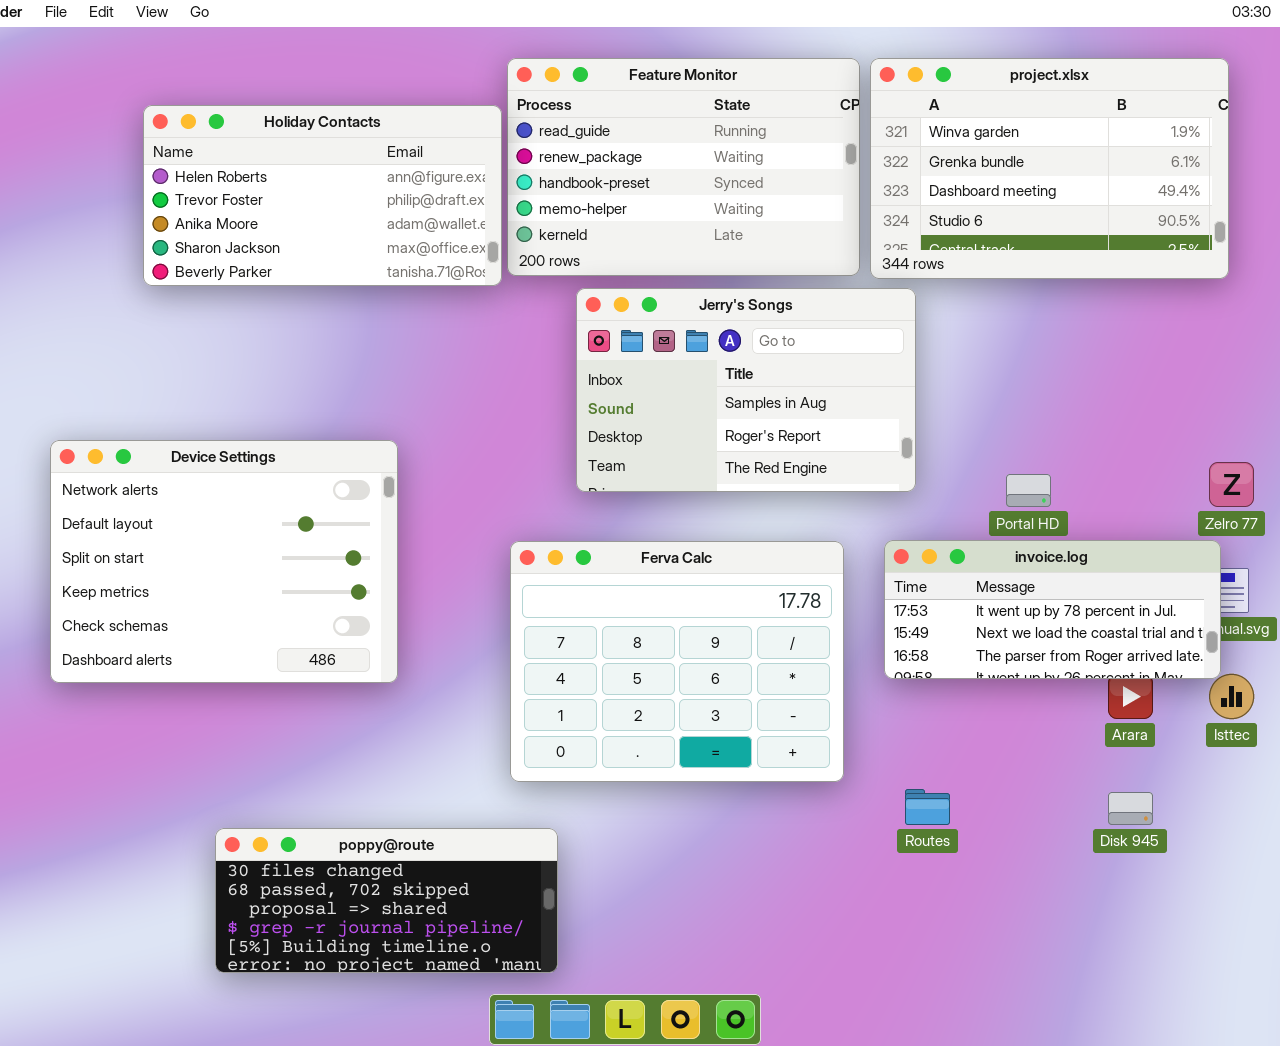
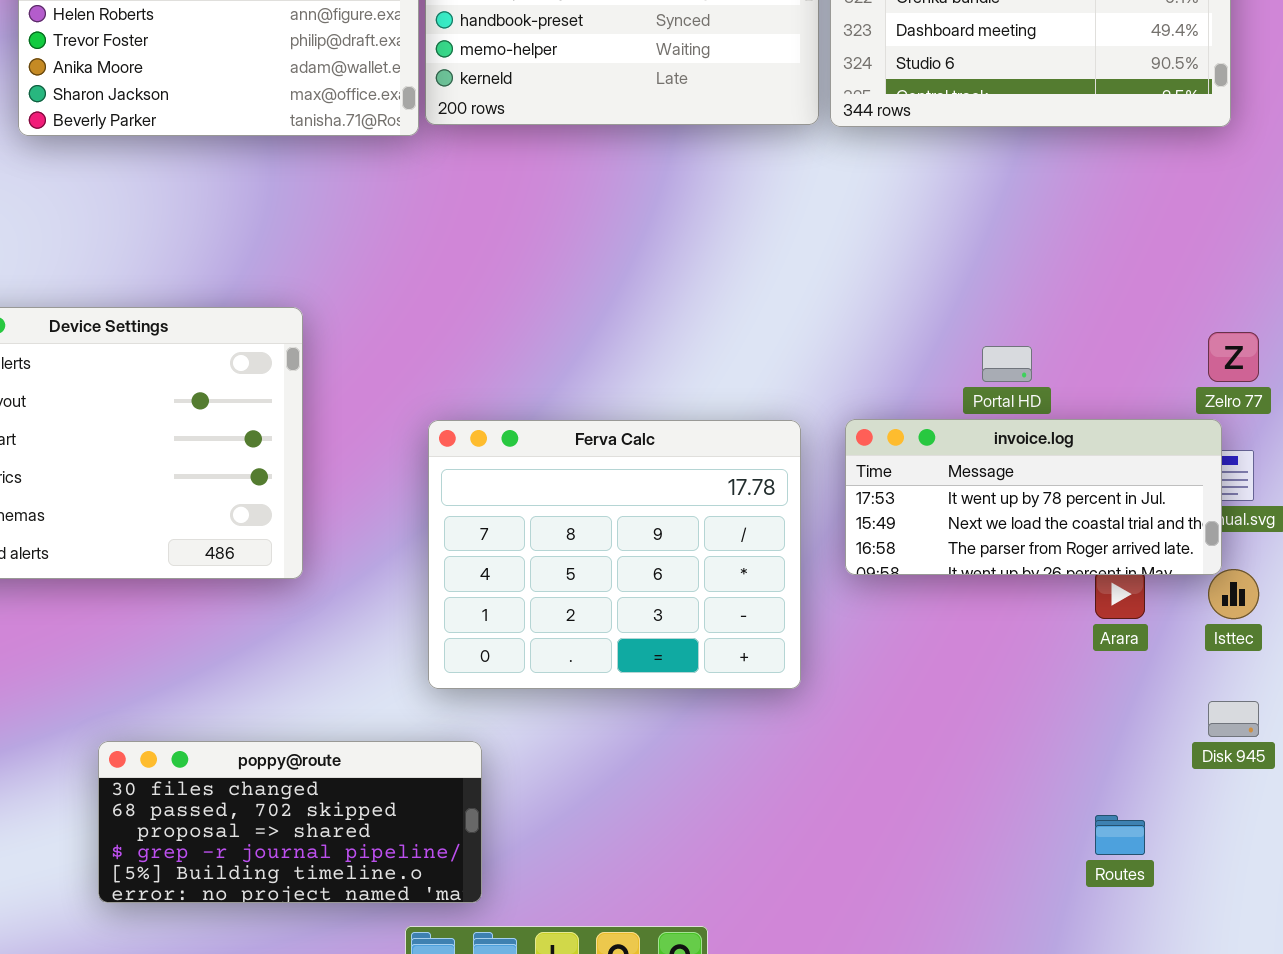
Jerry's Songs: [576,288,916,492] -> none, closed
Routes: [905,789,950,825] -> [1095,815,1145,855], moved
Disk 945: [1108,792,1153,825] -> [1208,701,1259,737], moved

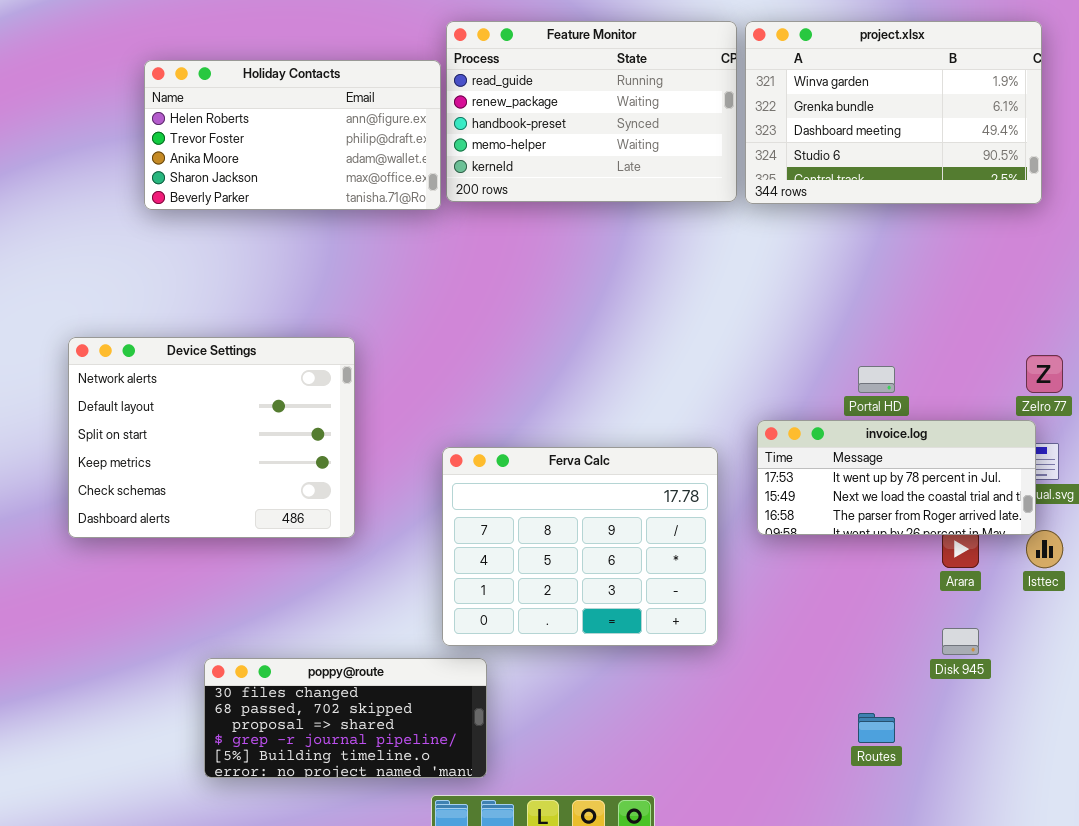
Ferva Calc: [428,420,801,689] -> [442,447,718,646], moved
Disk 945: [1208,701,1259,737] -> [942,628,979,655], moved
Routes: [1095,815,1145,855] -> [858,713,895,743], moved

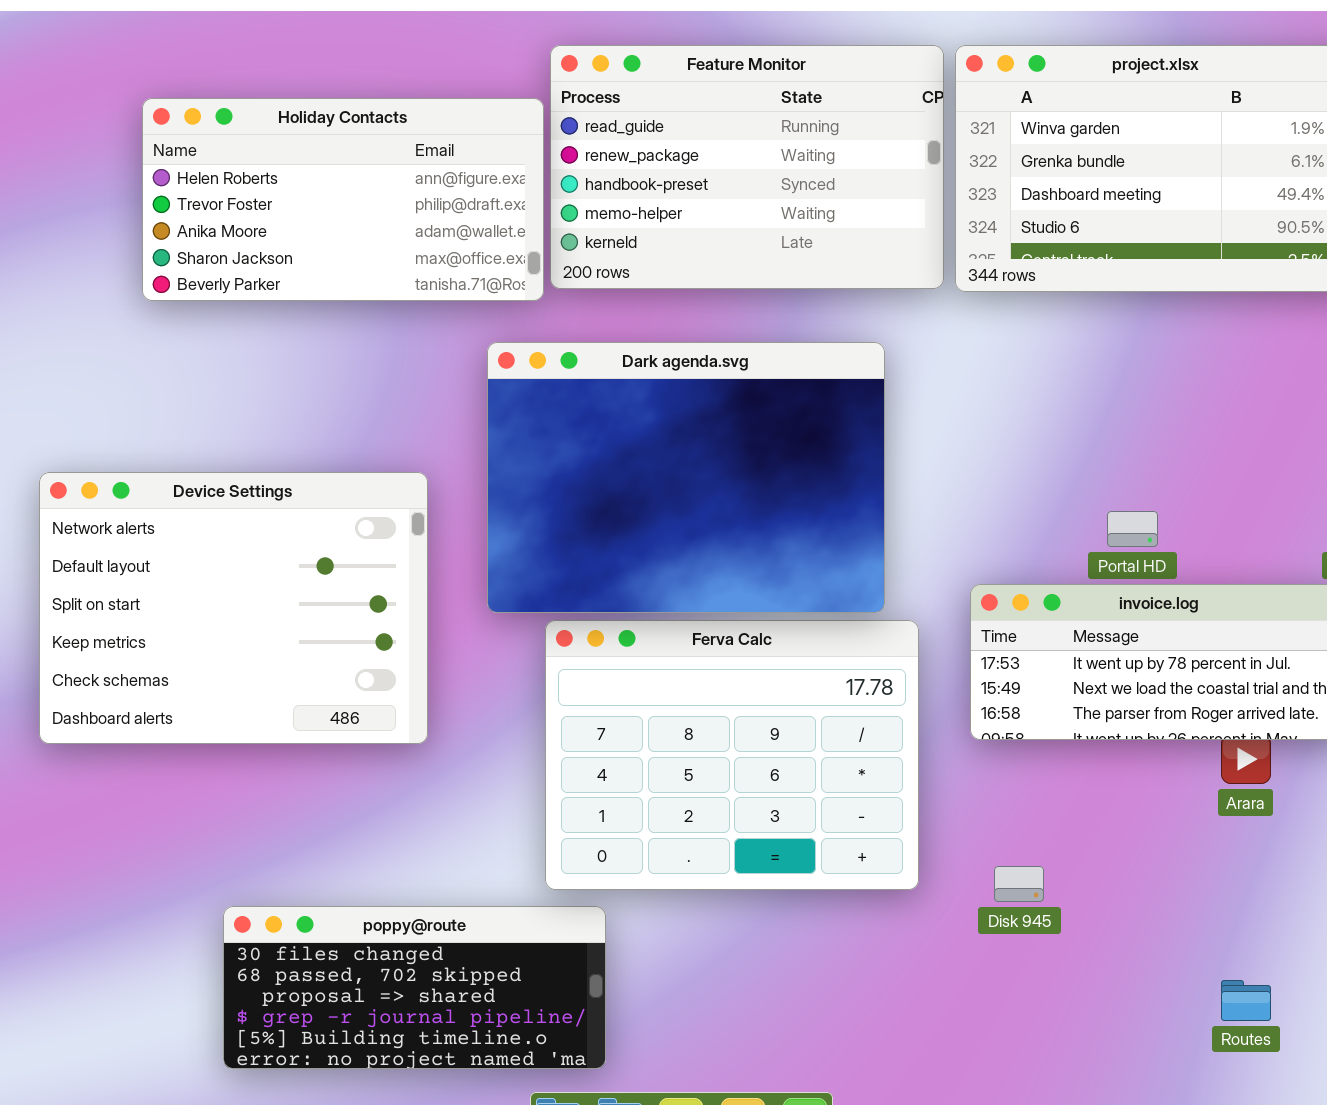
Dark agenda.svg: none -> [487,342,885,613], opened
Disk 945: [942,628,979,655] -> [994,866,1044,902], moved
Routes: [858,713,895,743] -> [1221,980,1271,1021], moved

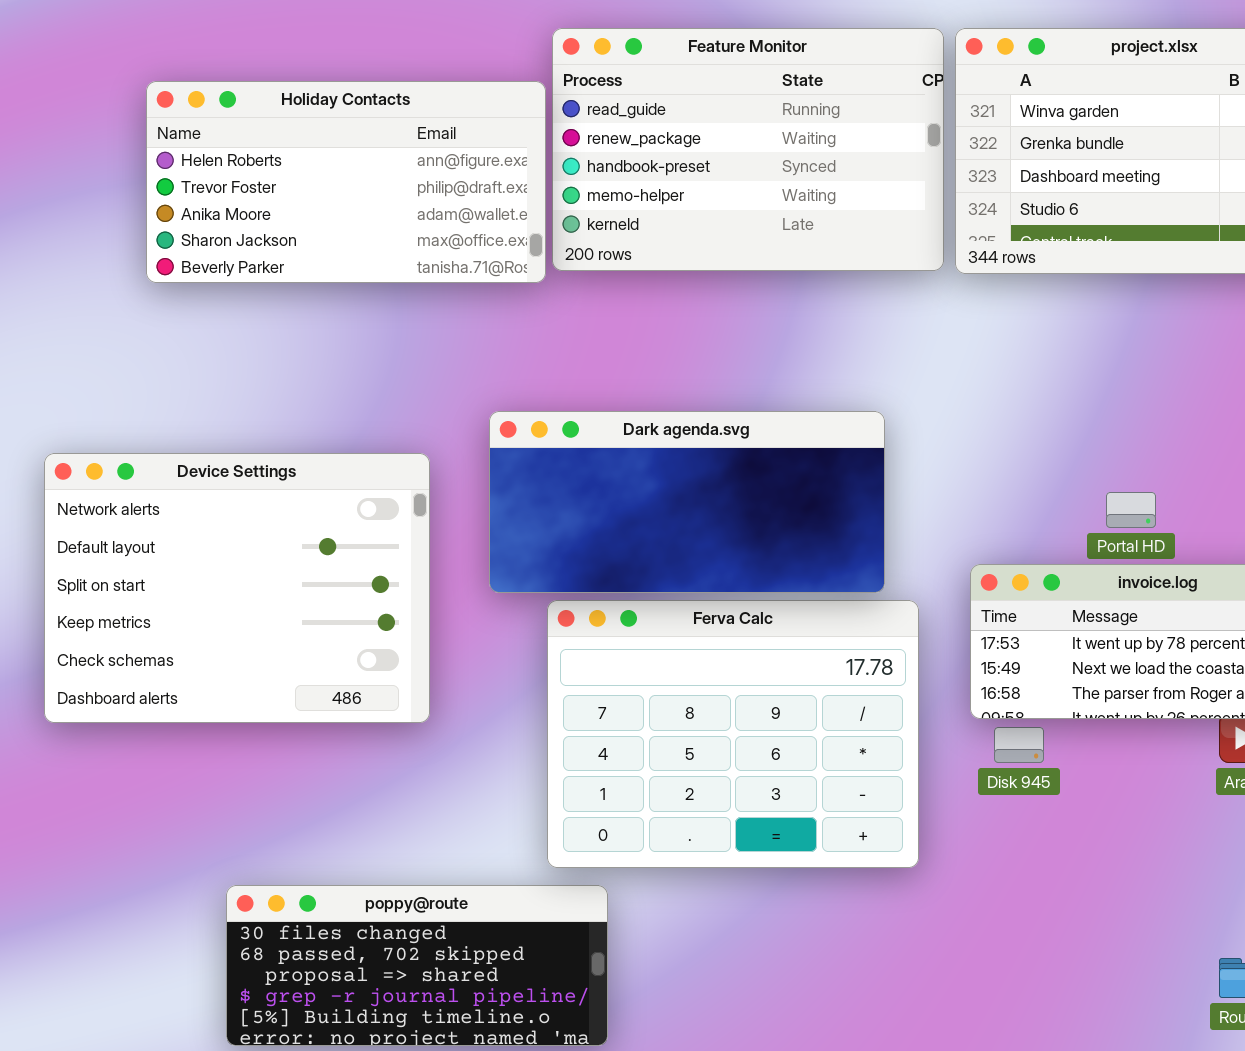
Dark agenda.svg: [487,342,885,613] -> [489,411,885,593], resized
Disk 945: [994,866,1044,902] -> [994,727,1044,763], moved

